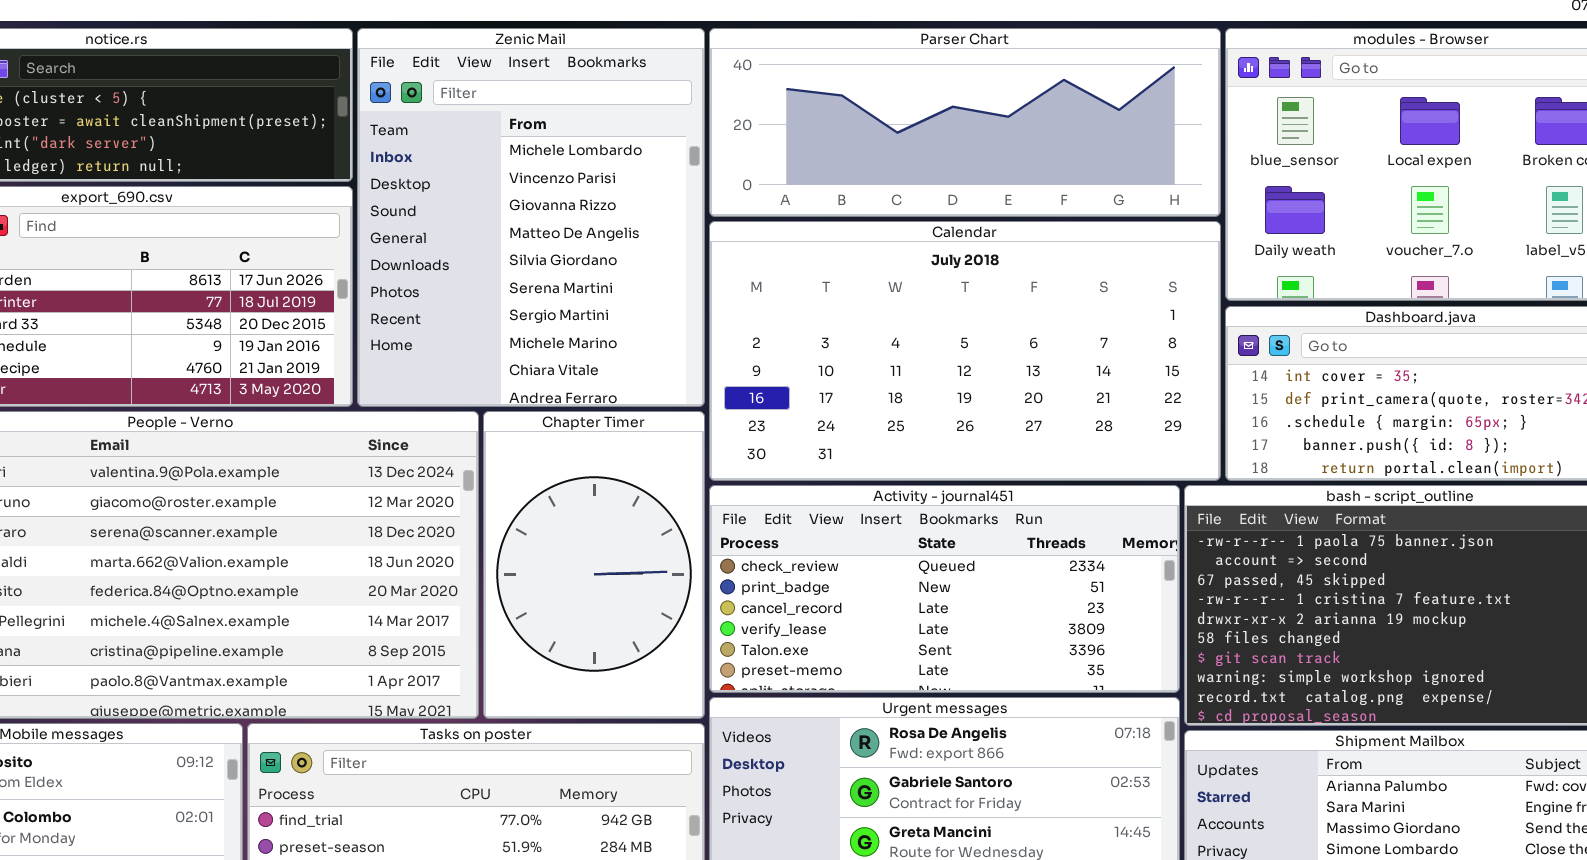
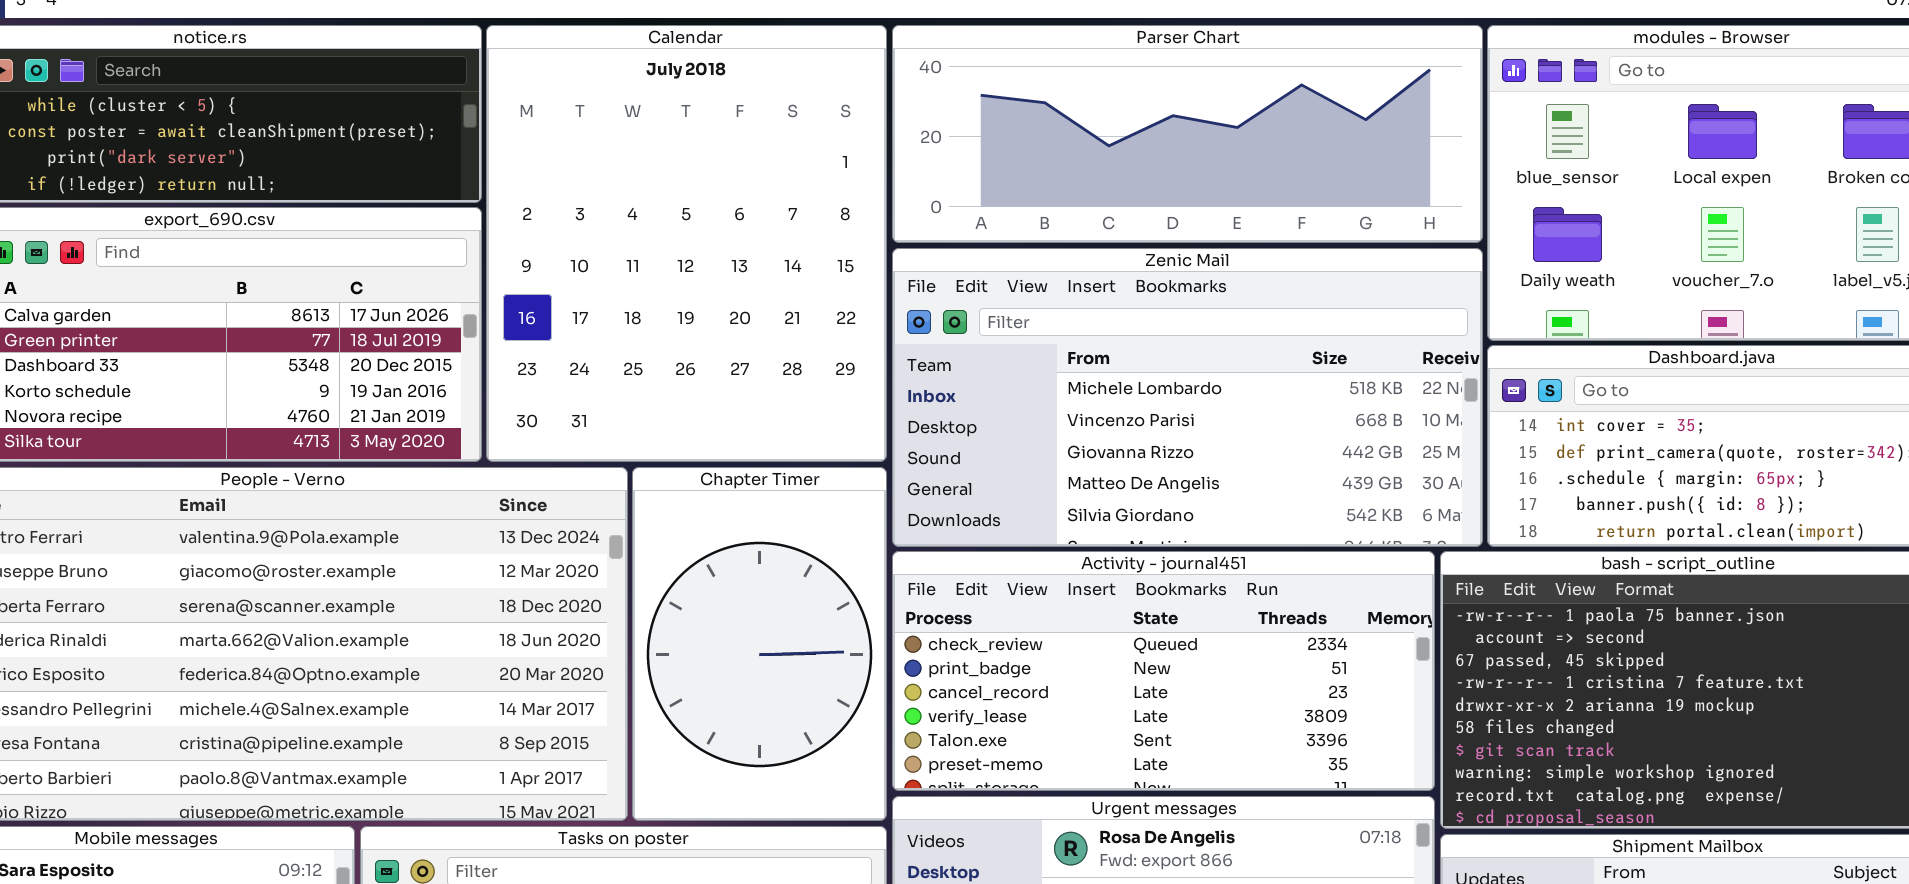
Zenic Mail: [357,28,705,407] -> [892,248,1483,547], moved, resized
Calendar: [709,221,1221,481] -> [486,25,887,462], moved, resized

